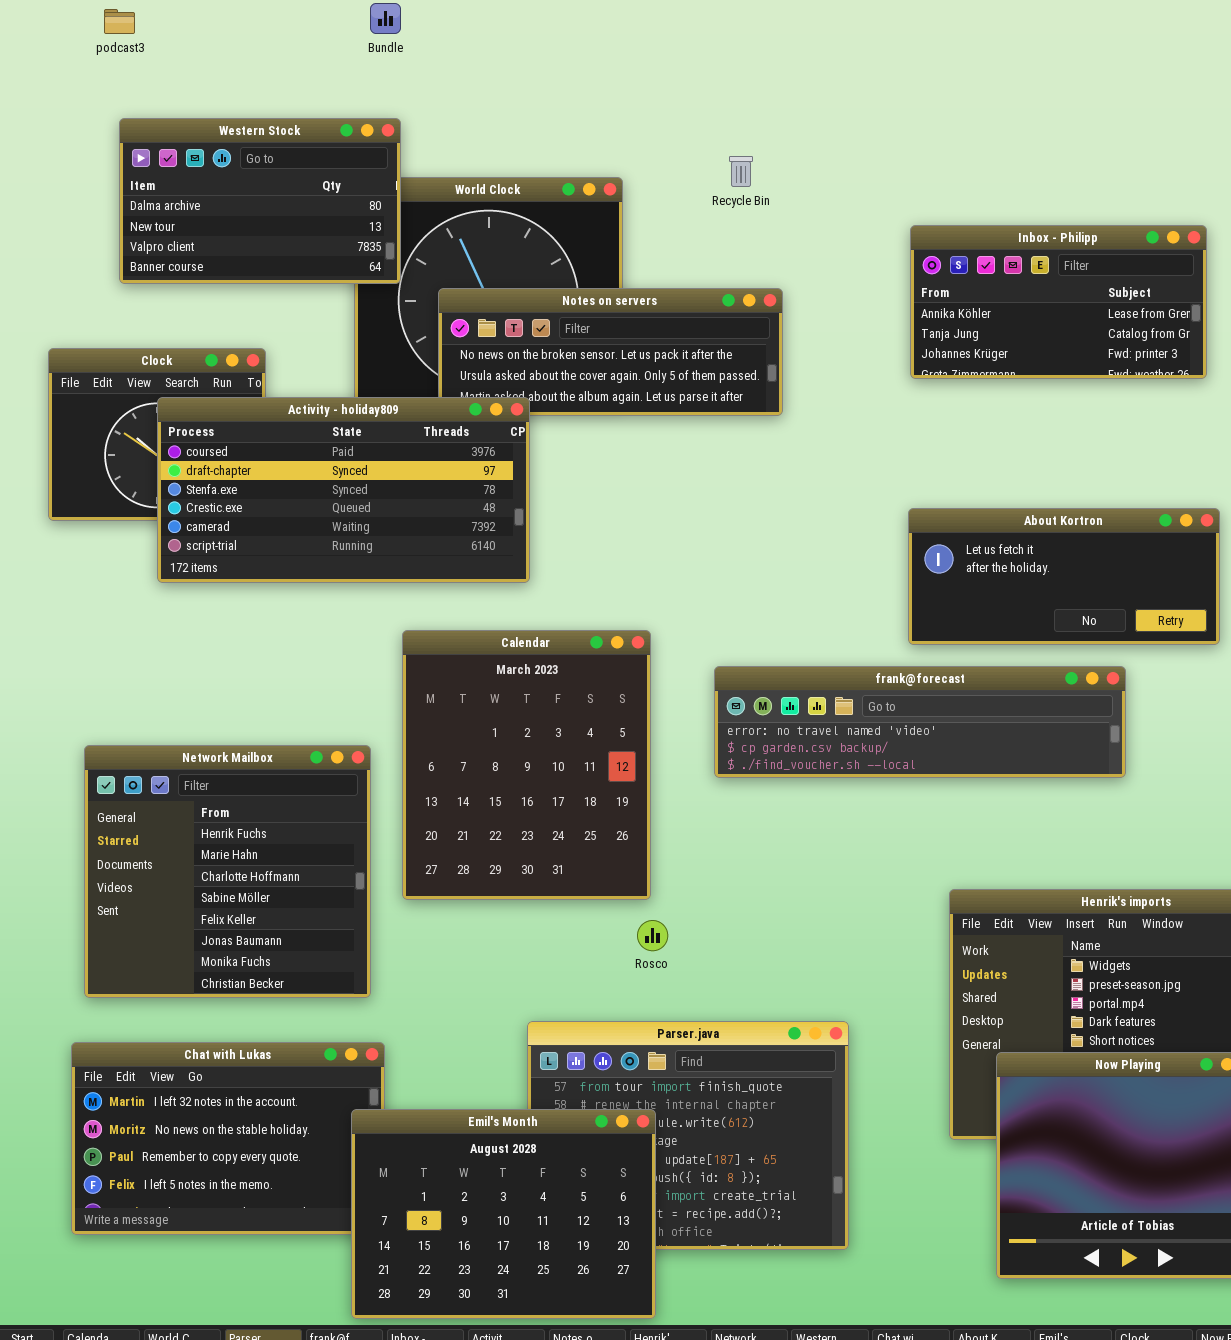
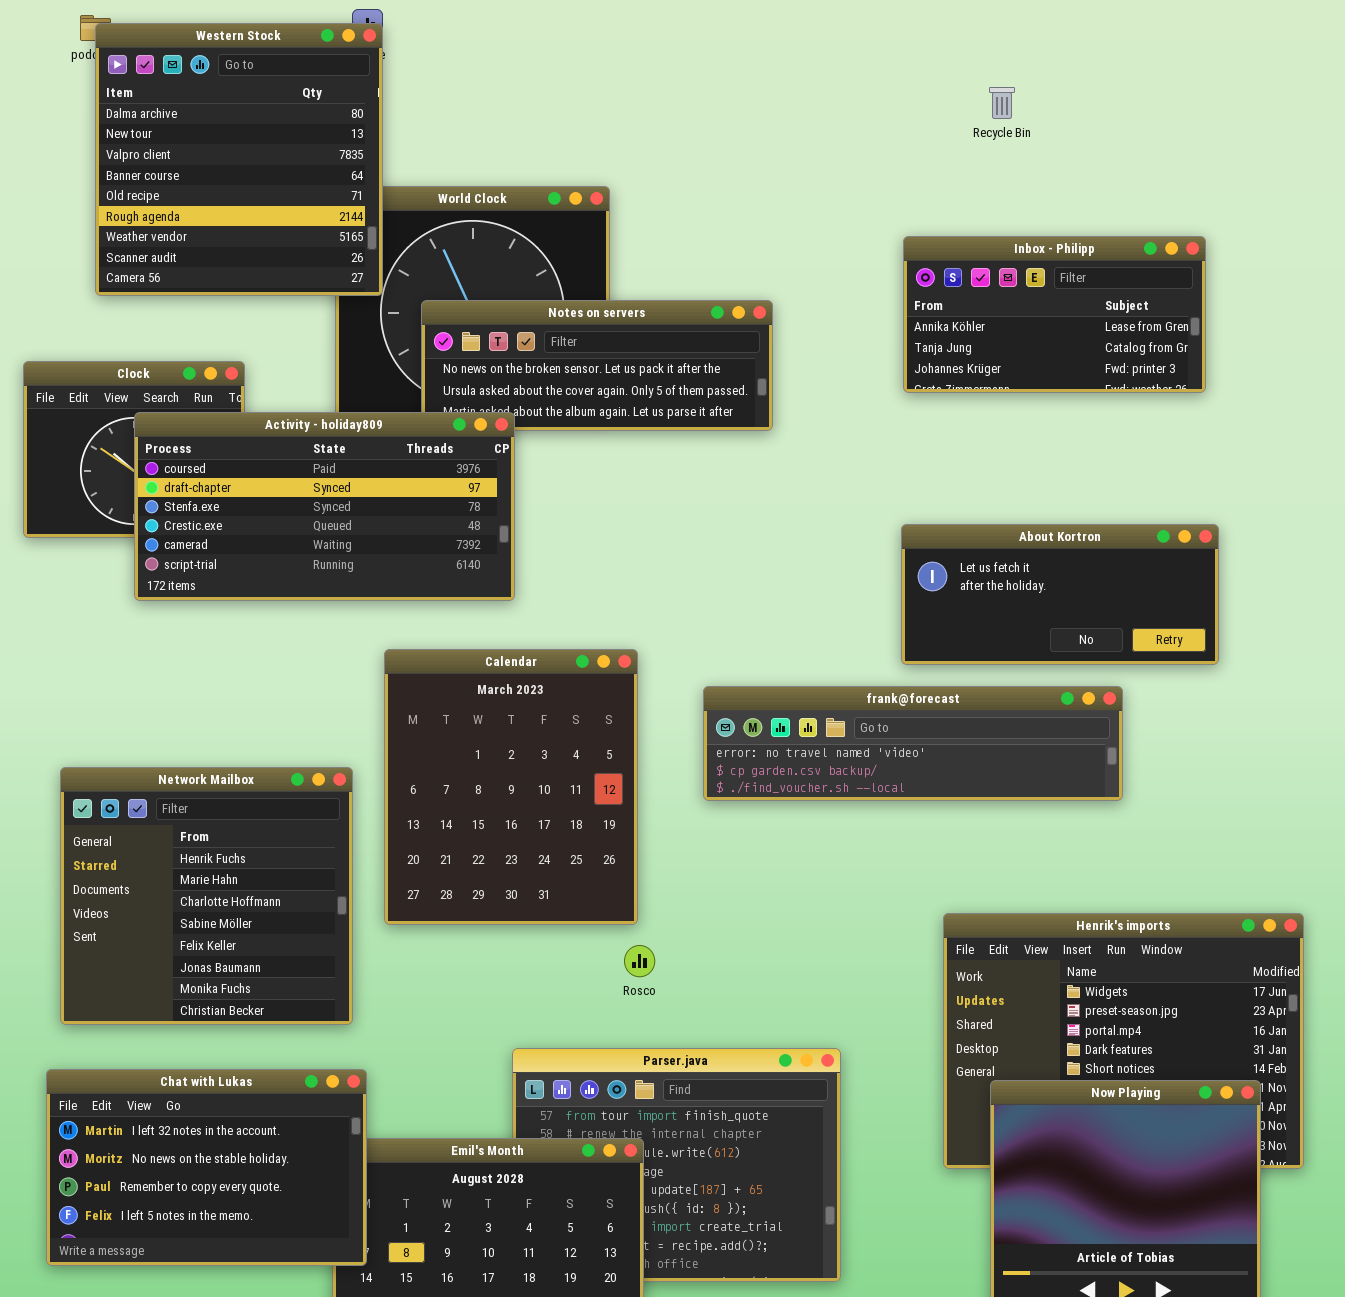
Western Stock: [119,118,401,284] -> [95,23,383,296], resized
Recycle Bin: [729,156,753,187] -> [989,87,1015,119], moved
Chat with Lukas: [71,1042,385,1235] -> [46,1069,367,1266], raised

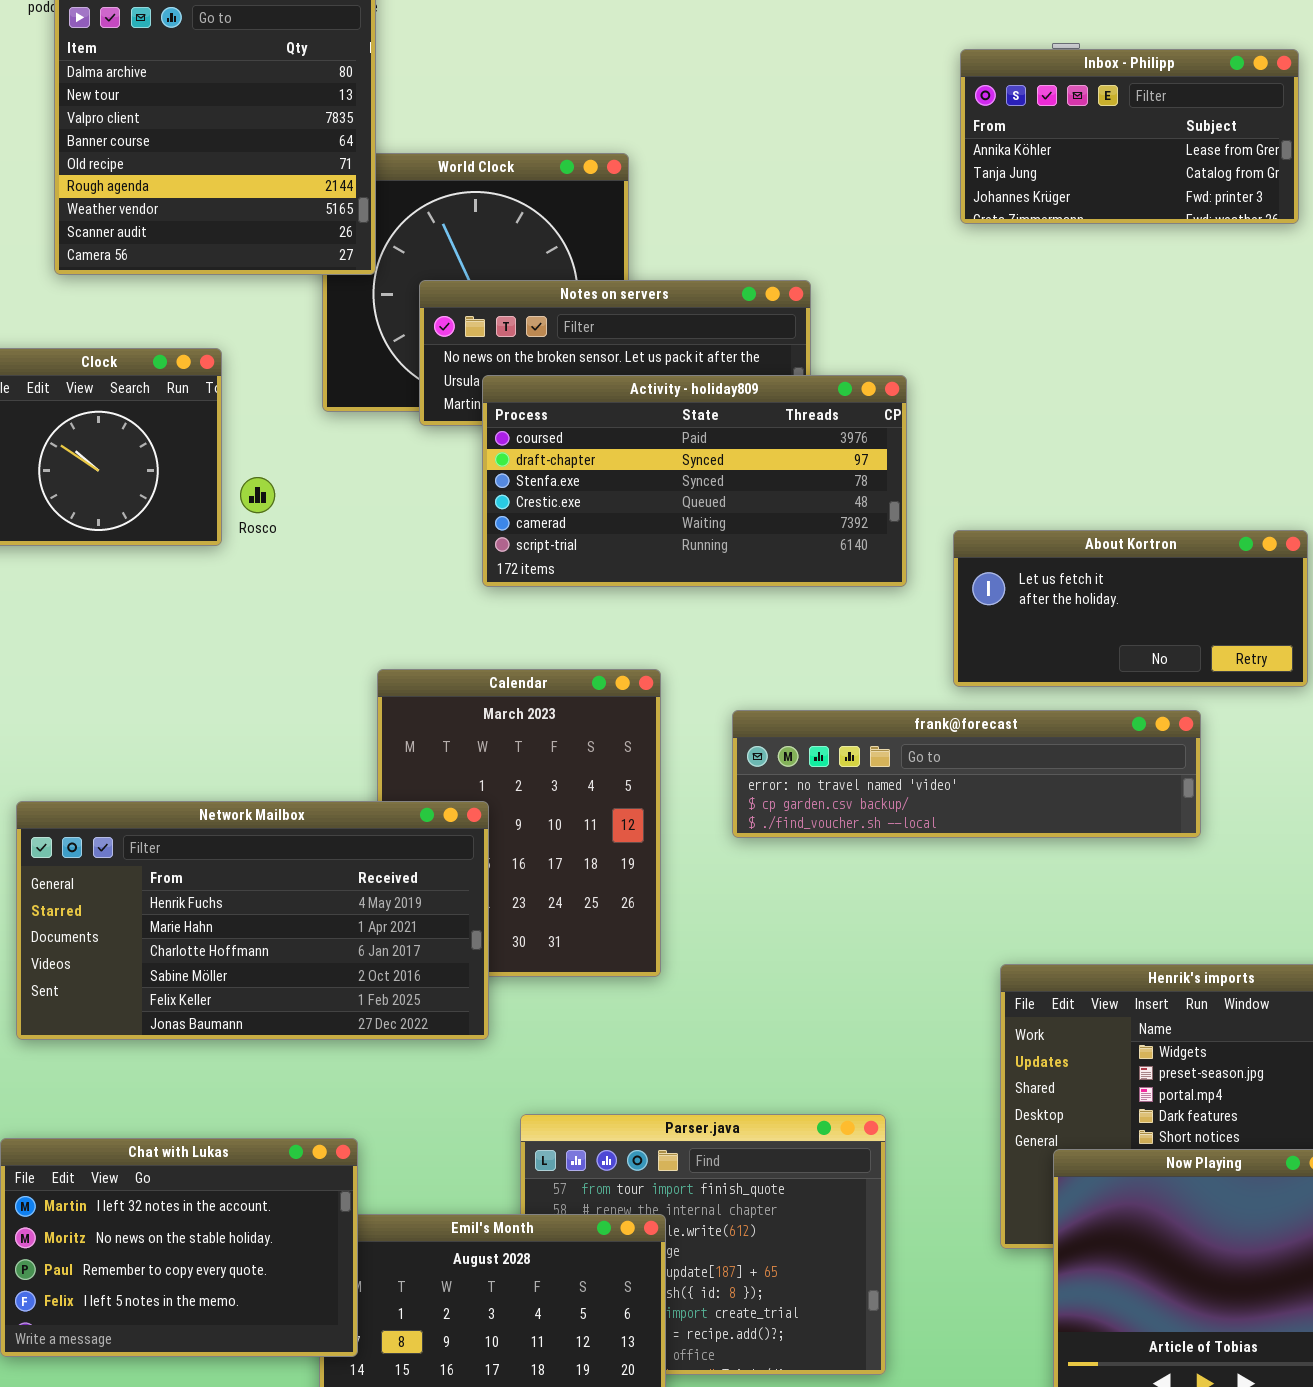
Inbox - Philipp: [903,236,1206,393] -> [960,49,1299,224], moved
Activity - holiday809: [134,412,515,601] -> [482,375,907,587], moved
Network Mailbox: [60,767,353,1025] -> [16,801,489,1040], resized
Rosco: [624,945,655,977] -> [240,477,275,513], moved

